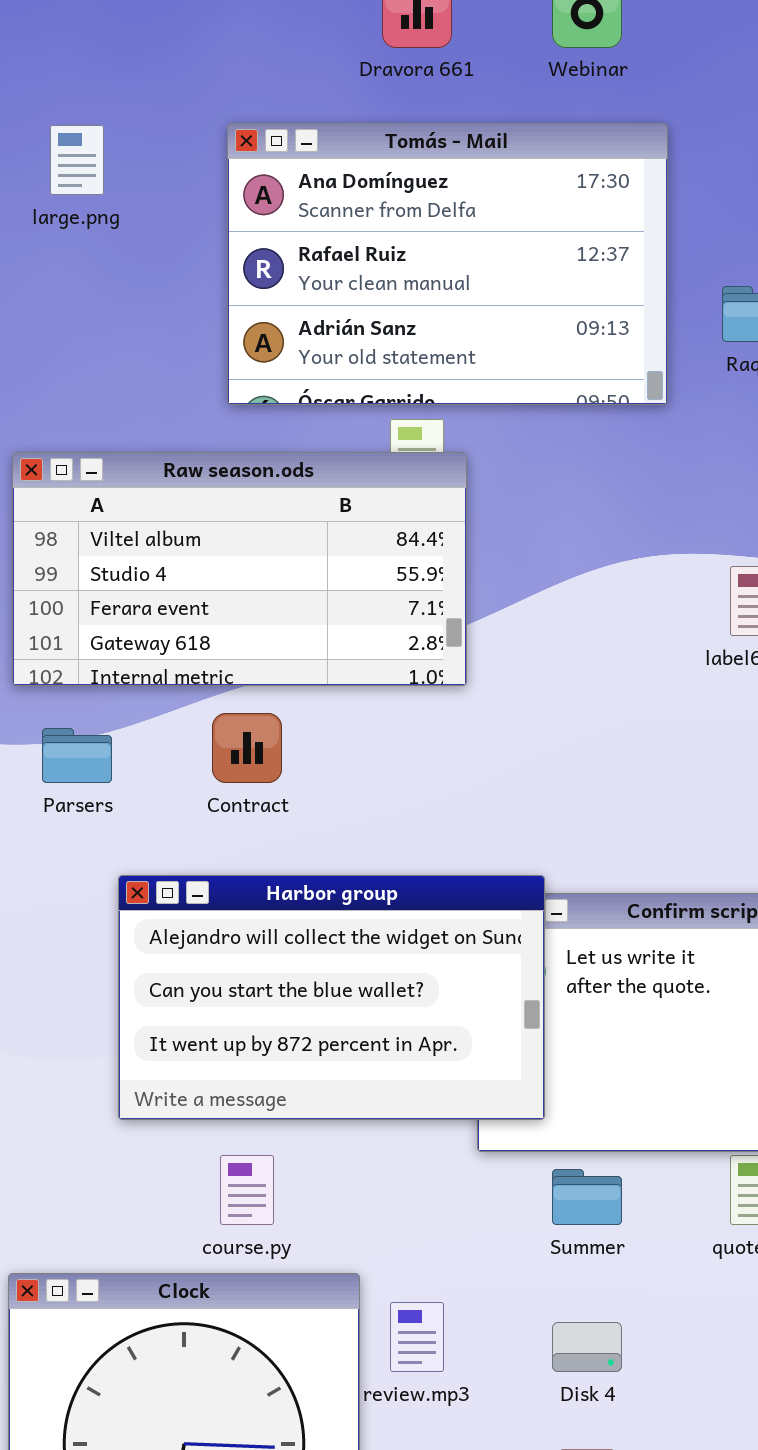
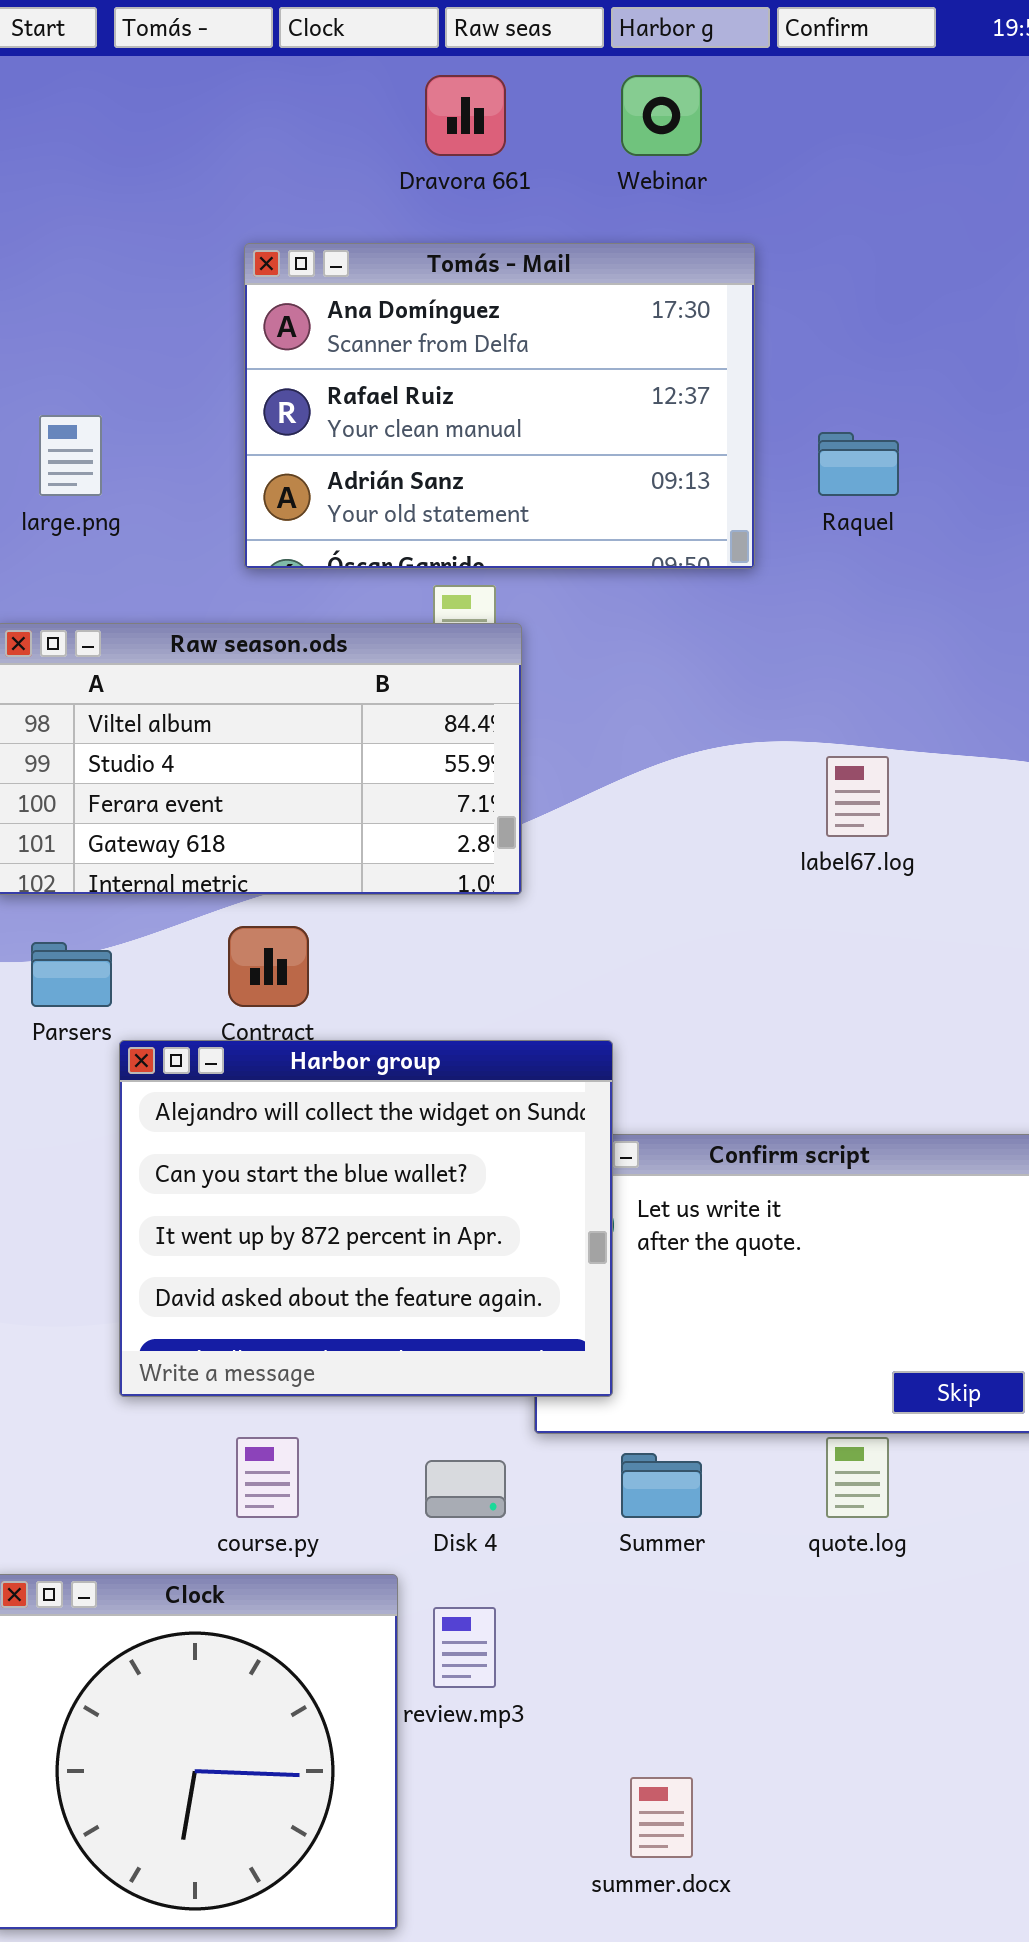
large.png: [50,125,104,195] -> [39,415,102,496], moved
Harbor group: [118,875,545,1120] -> [119,1040,613,1397], resized
Disk 4: [552,1322,622,1372] -> [425,1460,506,1518], moved

